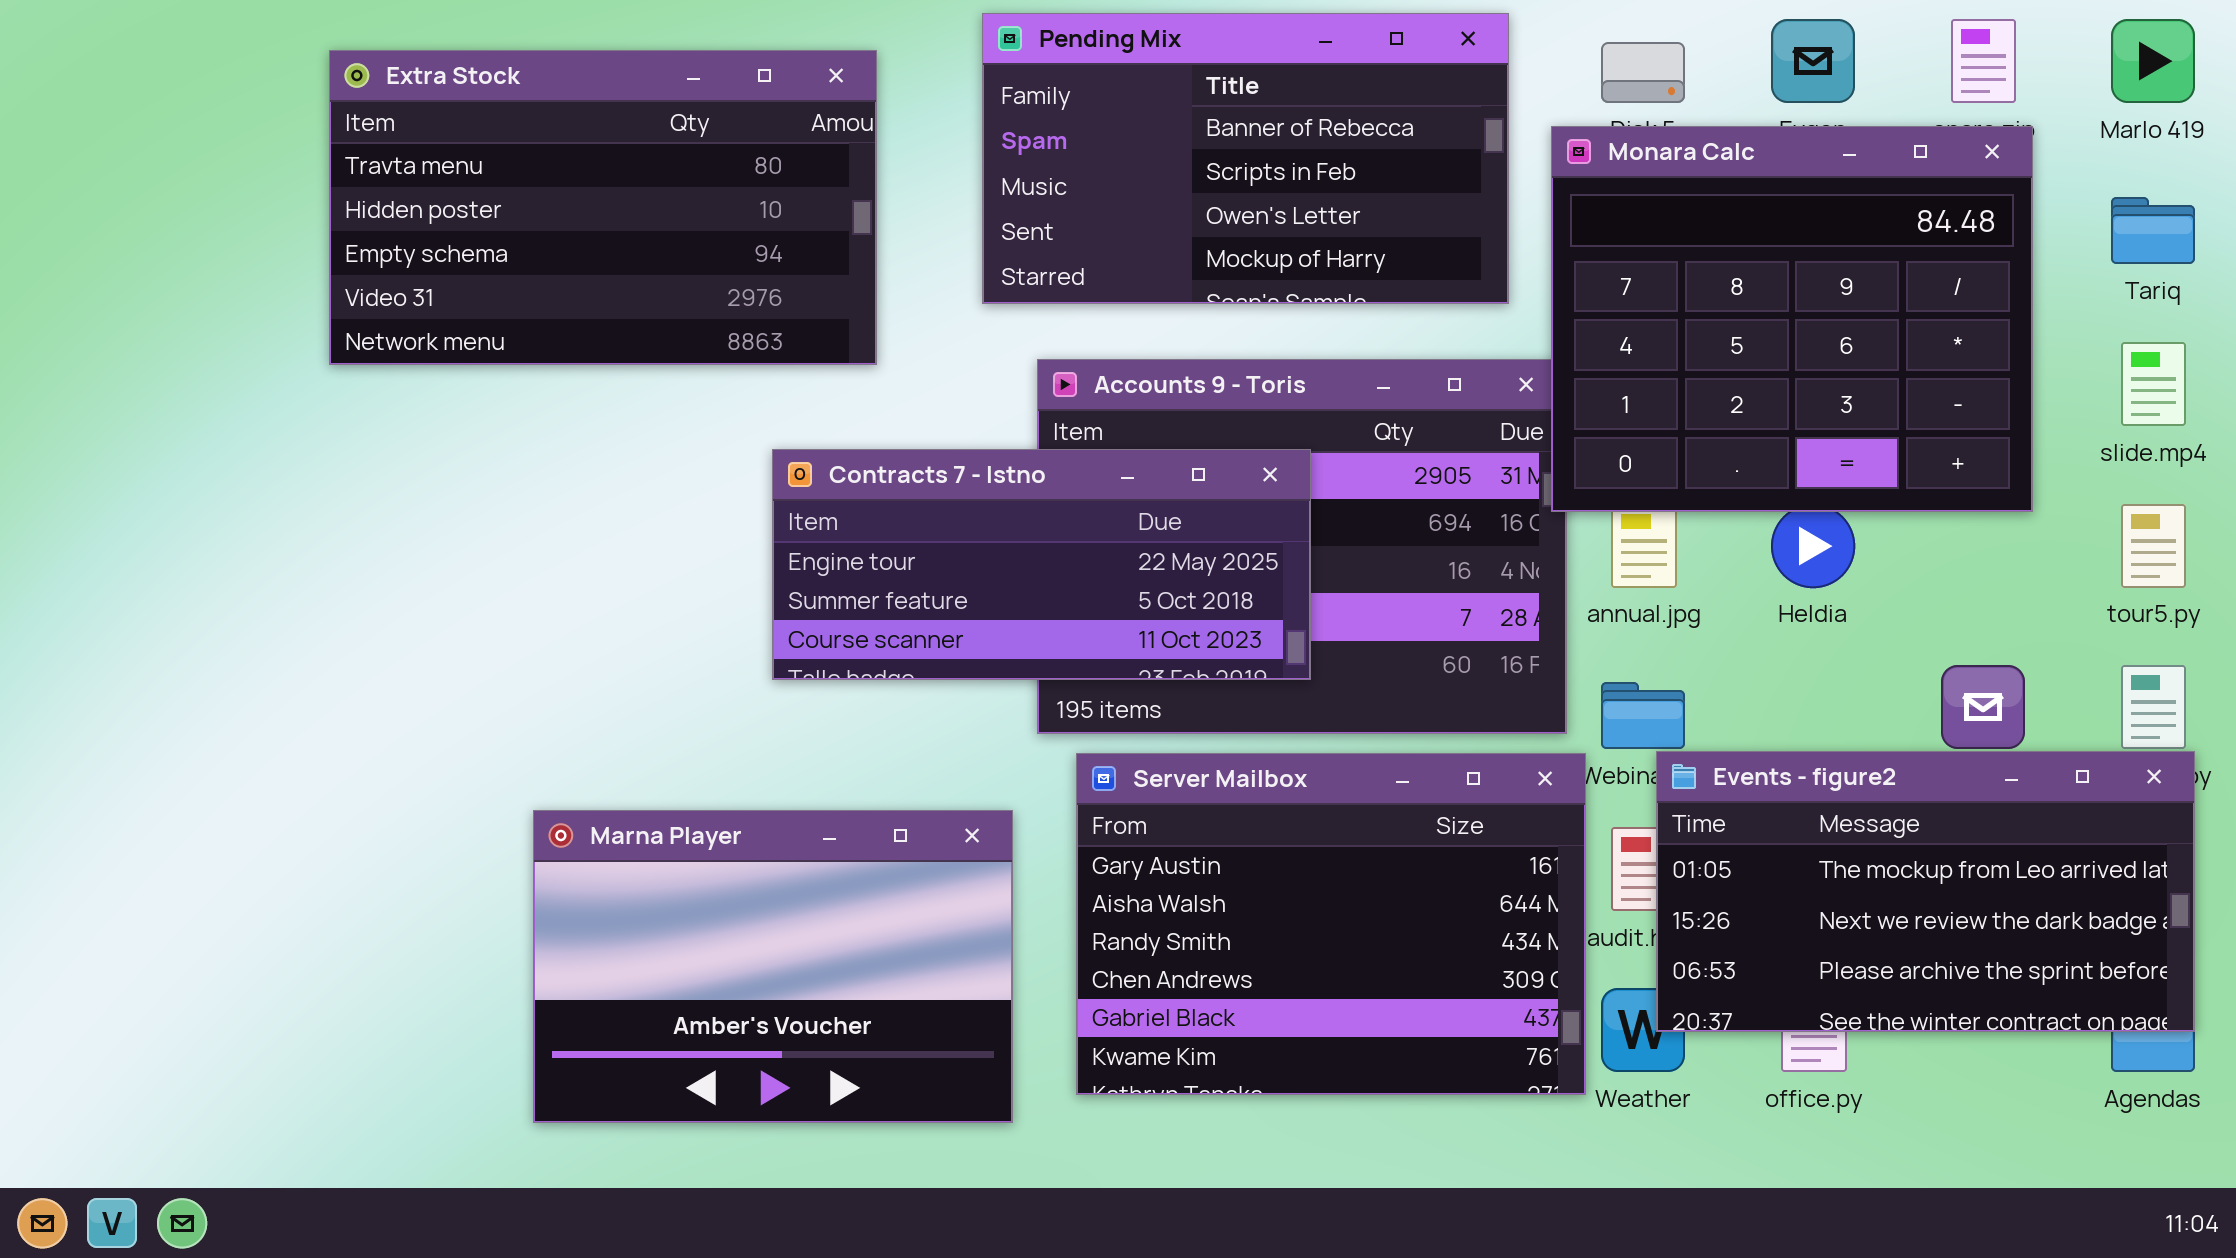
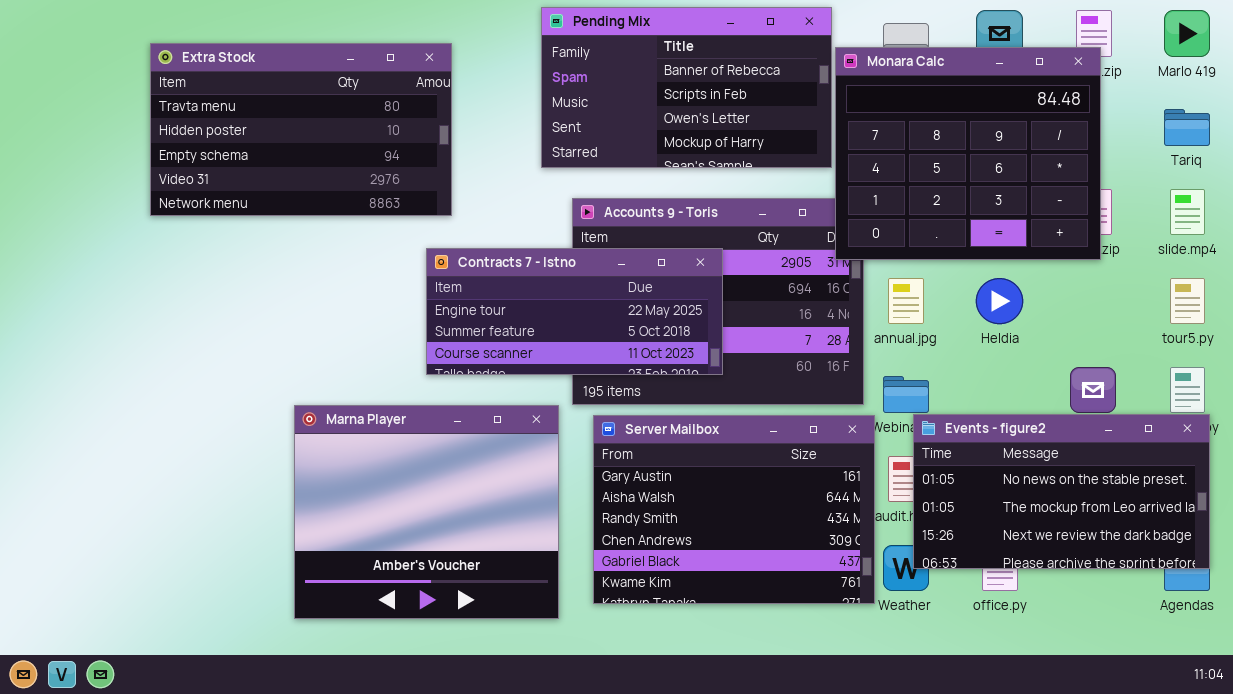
Extra Stock: [329,50,877,365] -> [150,43,452,216], moved
Monara Calc: [1551,126,2033,512] -> [835,47,1101,260], moved
Events - figure2: [1656,751,2195,1032] -> [913,414,1210,569], scrolled up 1 row
Marna Player: [533,810,1013,1123] -> [294,405,559,619], resized

